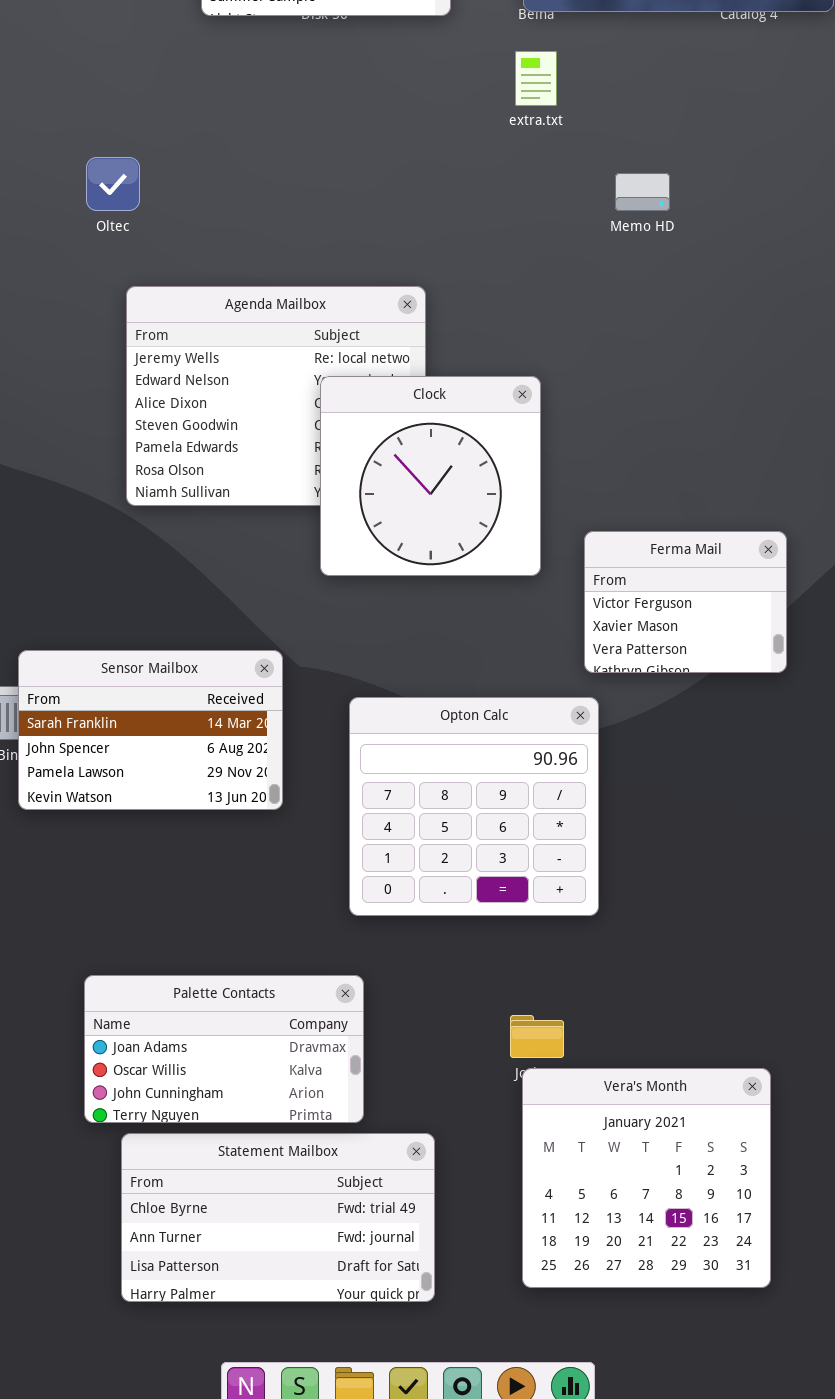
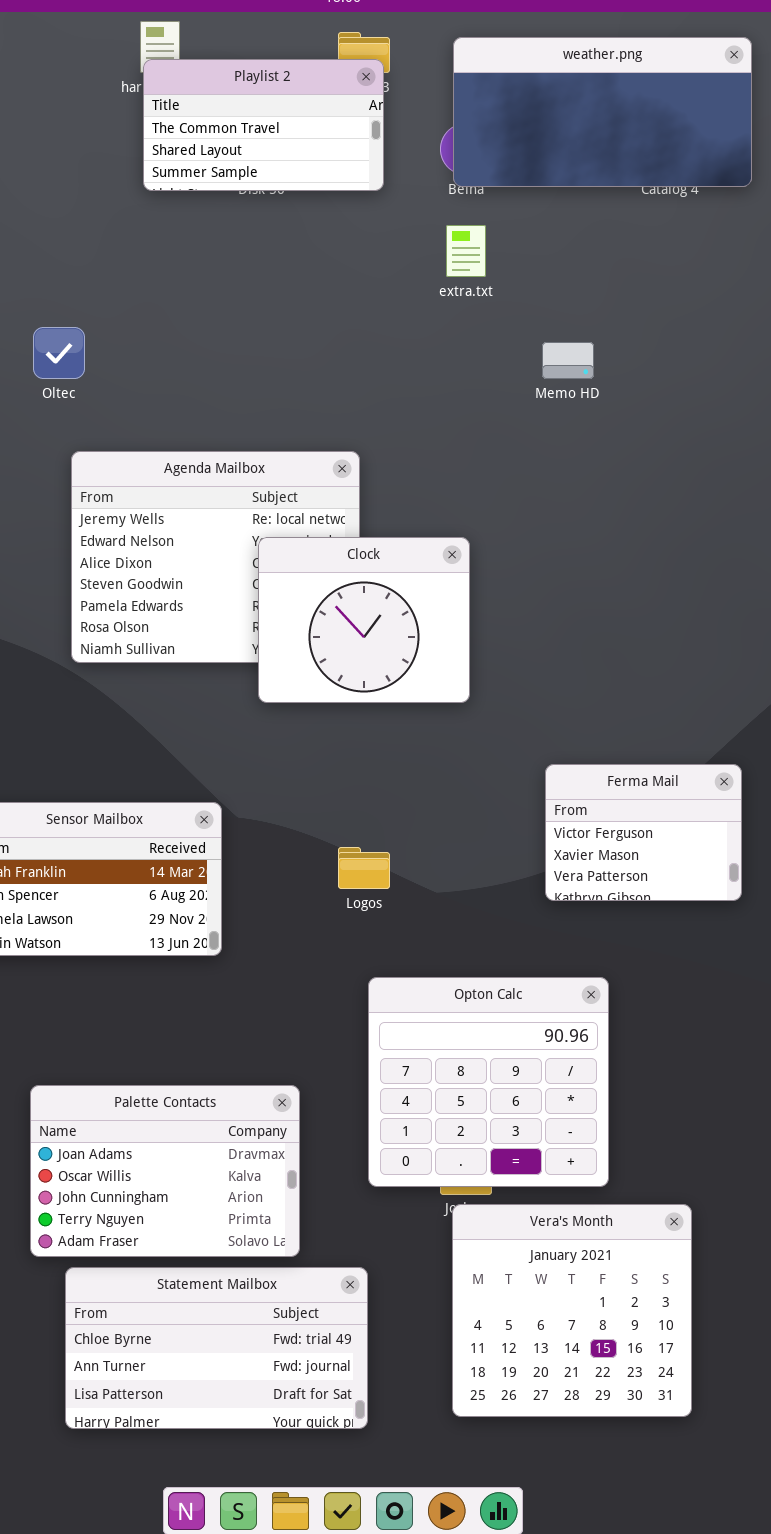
Clock: [320,376,541,576] -> [258,537,470,703], resized
Ferma Mail: [584,531,787,673] -> [545,764,742,901], moved
Opton Calc: [349,697,599,916] -> [368,977,609,1187], moved
Palette Contacts: [84,975,364,1123] -> [30,1085,300,1257], resized

